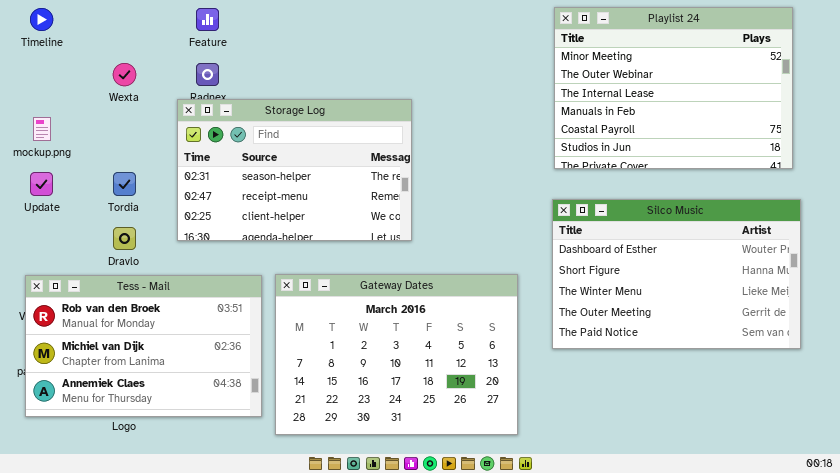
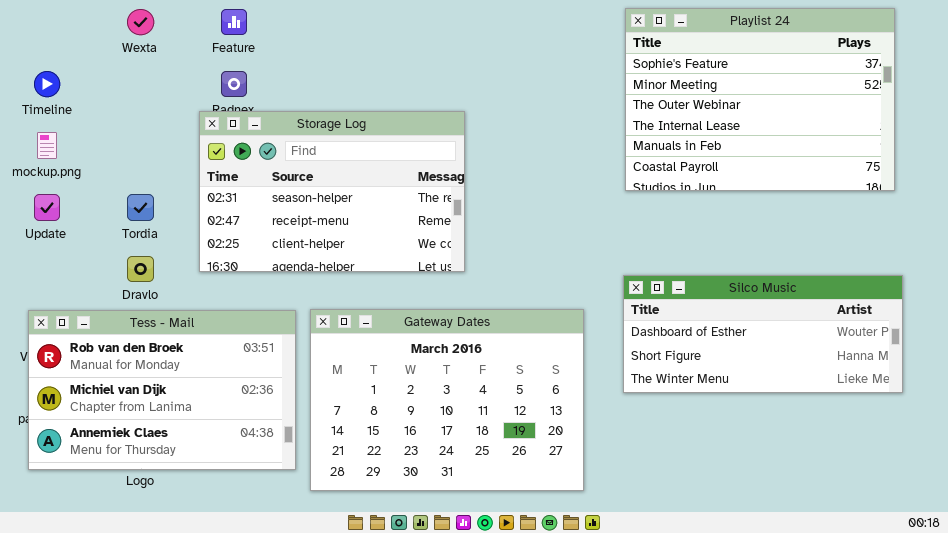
Playlist 24: [554,7,793,169] -> [625,8,895,191], scrolled up 1 row
Timeline: [30,8,53,31] -> [34,71,60,97], moved
Wexta: [113,63,136,86] -> [127,9,154,35], moved
Silco Music: [552,199,801,349] -> [623,275,903,393], resized

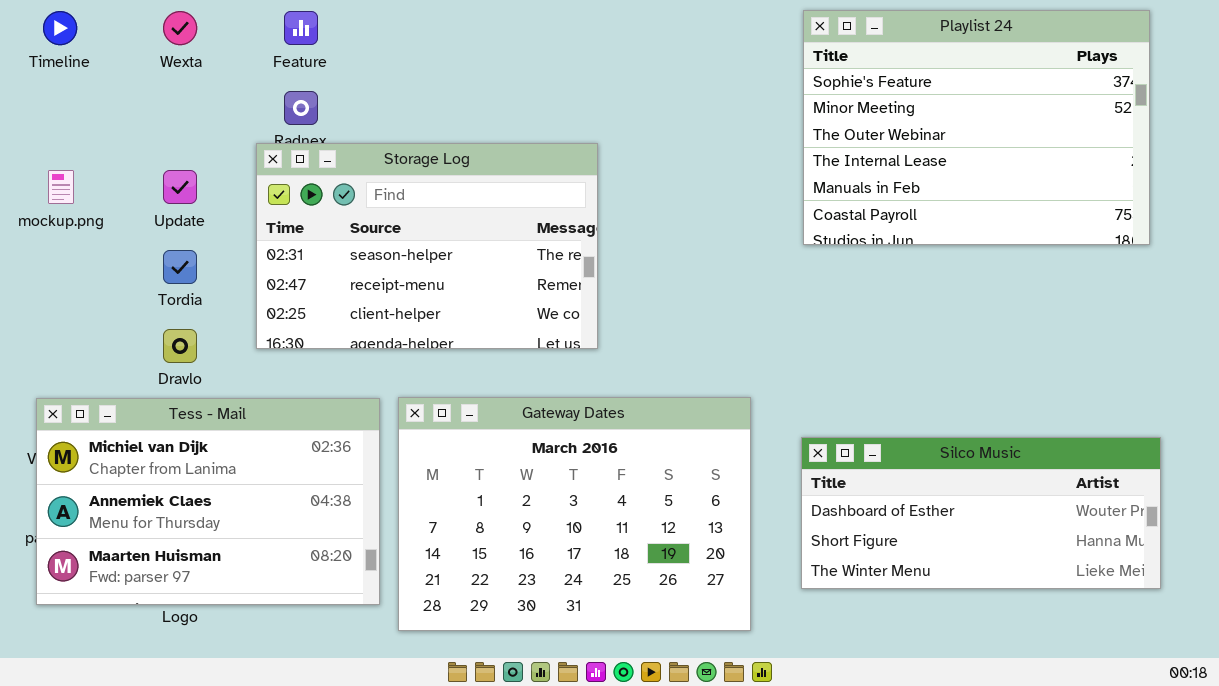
Timeline: [34,71,60,97] -> [43,11,77,45], moved
Update: [34,194,60,221] -> [163,170,197,204], moved
Silco Music: [623,275,903,393] -> [801,437,1161,589], moved
Tess - Mail: [28,310,296,470] -> [36,398,380,605], scrolled down 1 row

